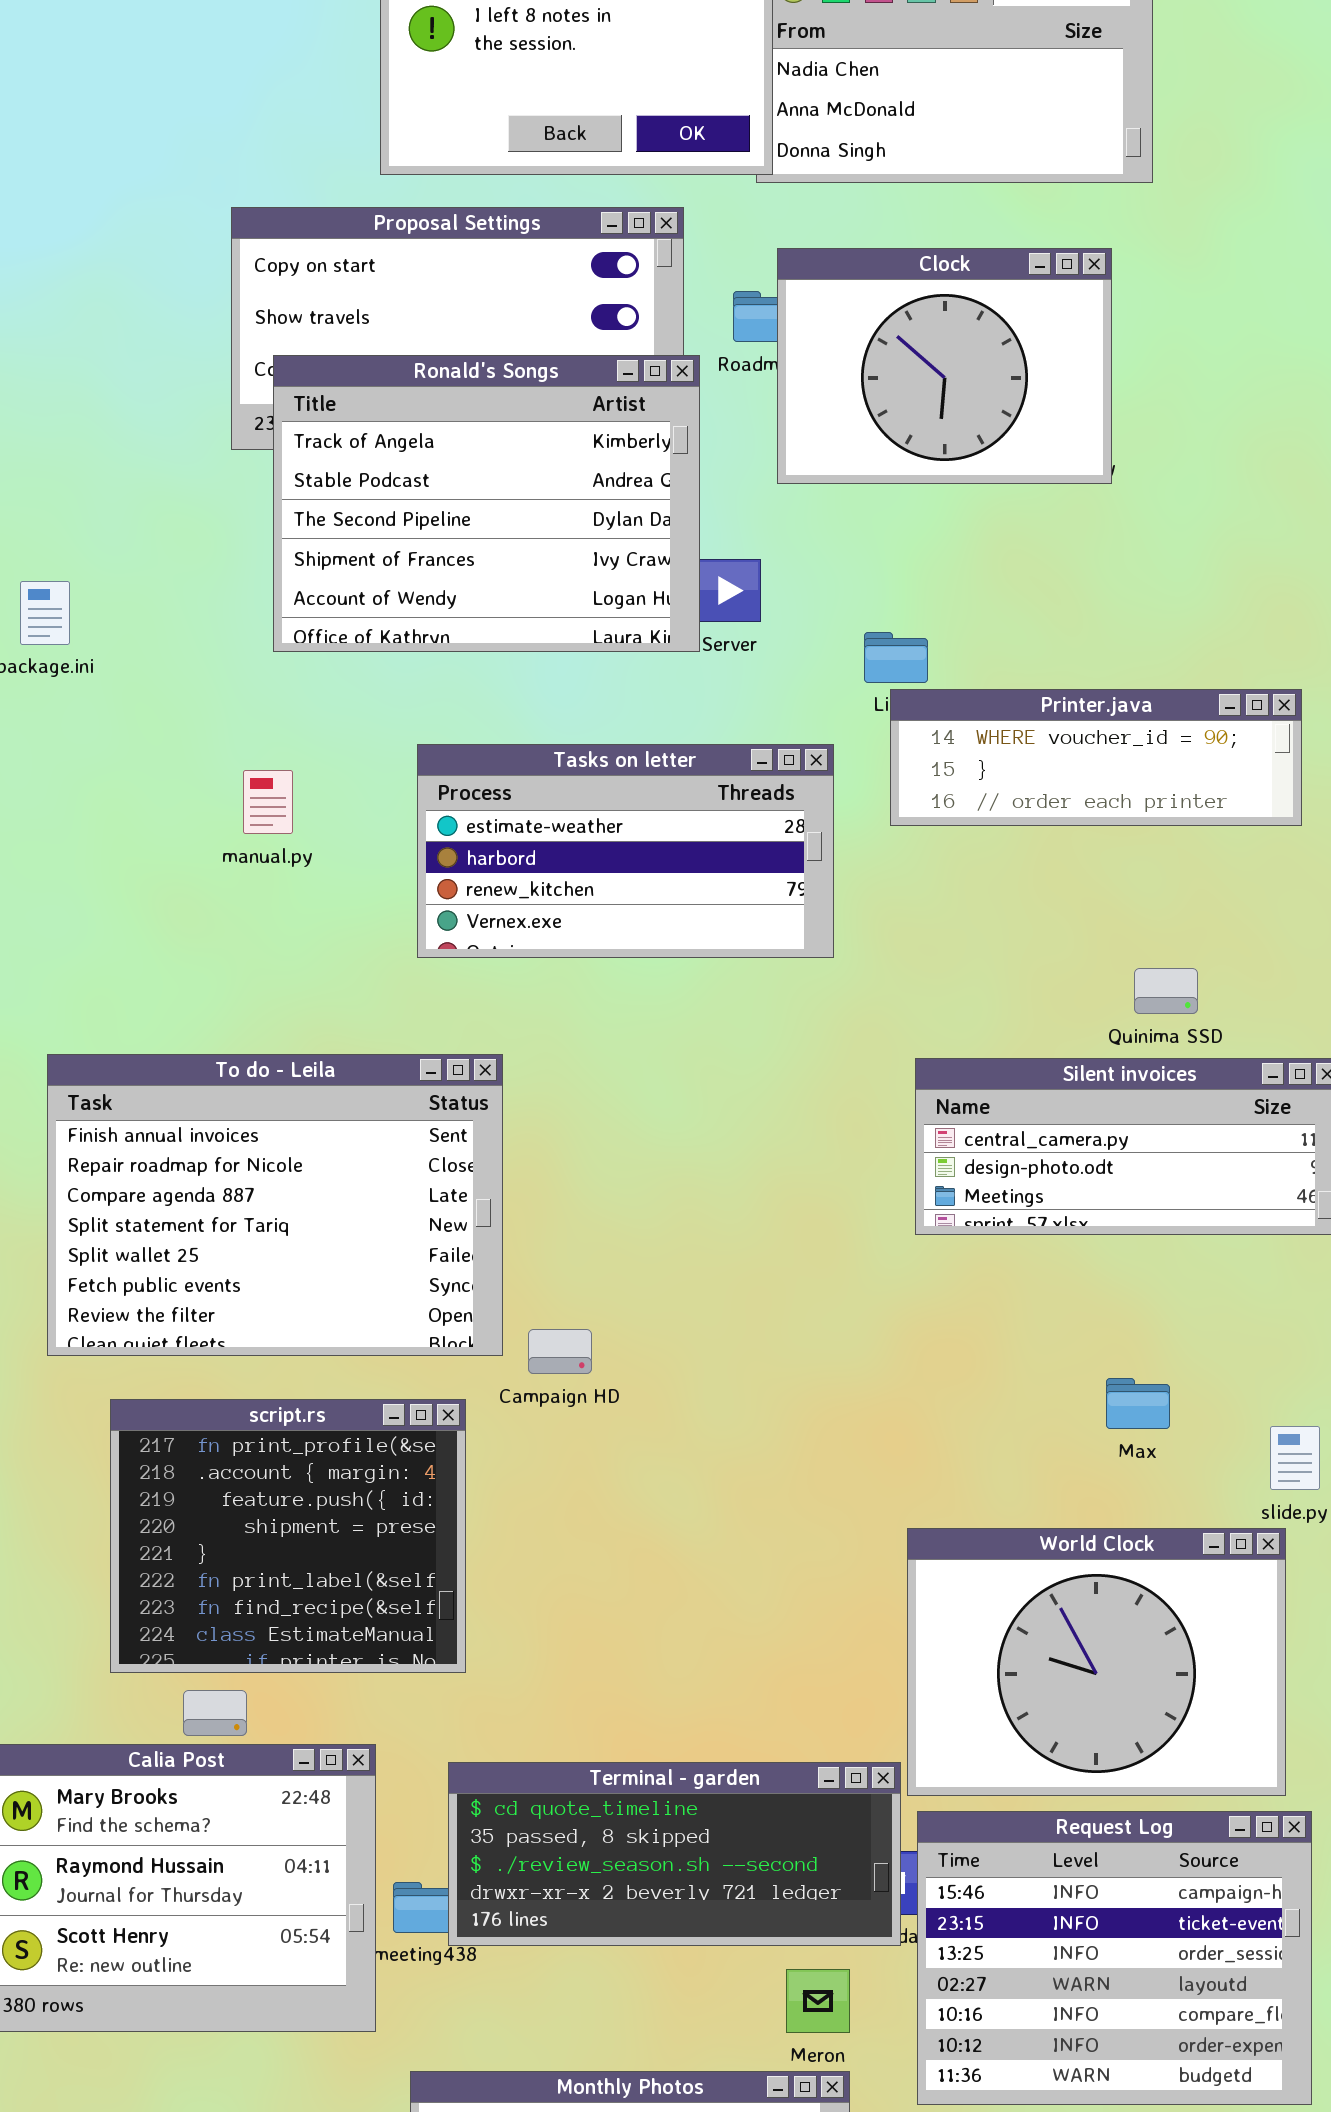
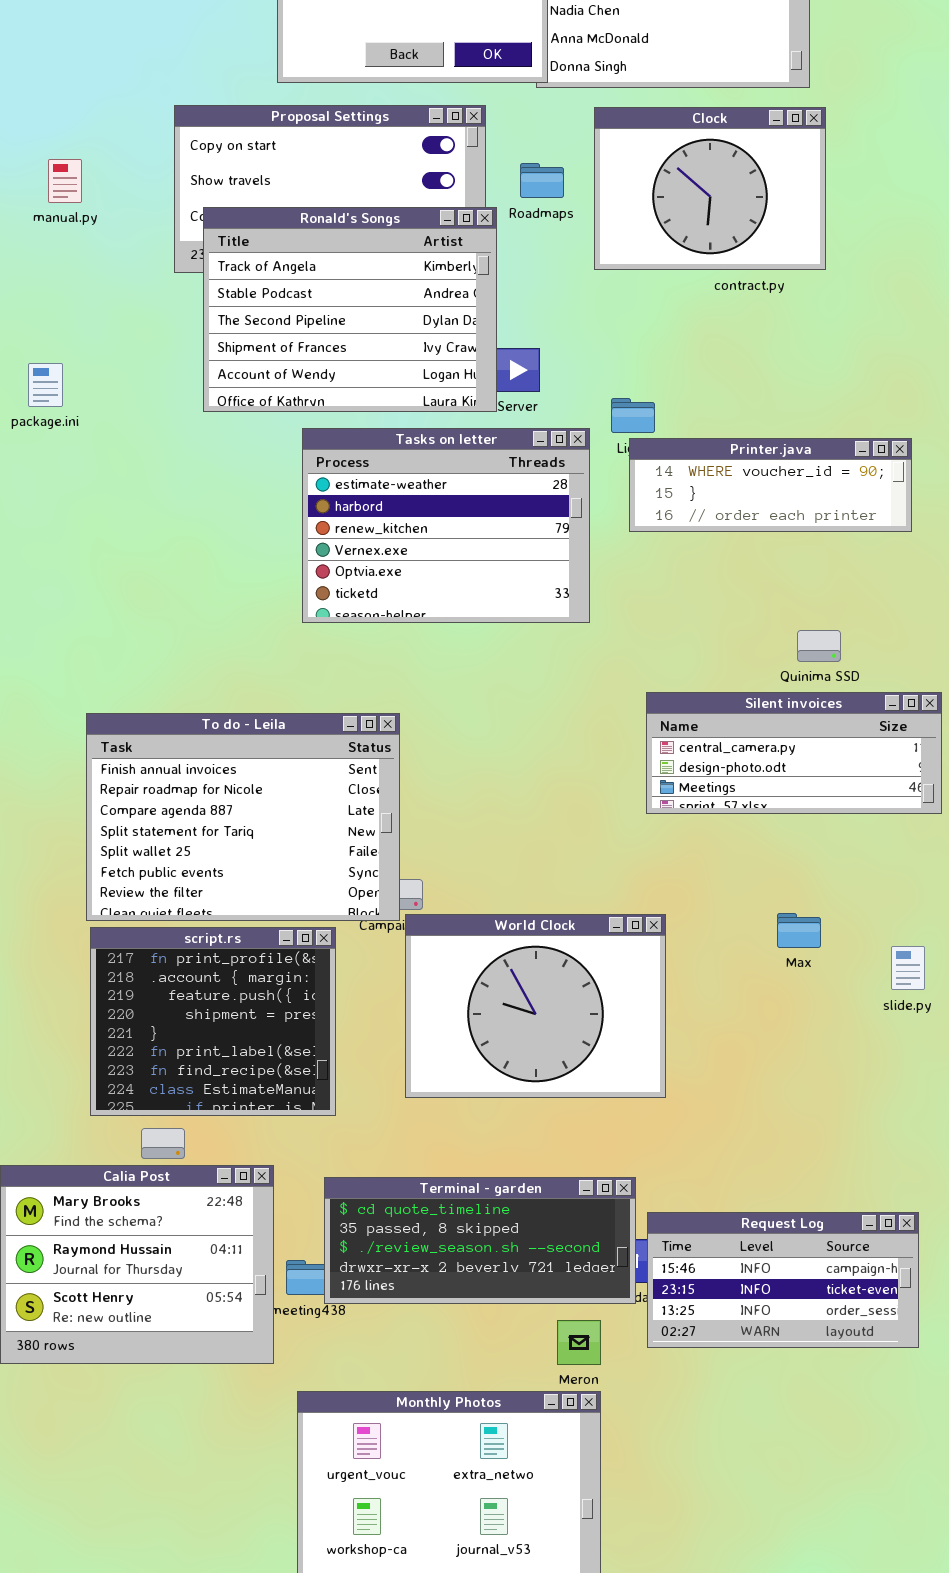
Clock: [777,248,1112,484] -> [594,107,826,270], moved
Tasks on letter: [417,744,834,958] -> [302,428,590,623], resized
manual.py: [243,770,293,834] -> [48,159,82,203], moved
To do - Leila: [47,1054,503,1356] -> [86,713,400,921], moved
World Clock: [907,1528,1286,1796] -> [405,914,666,1098], moved
Request Log: [917,1811,1312,2105] -> [647,1212,919,1348], resized

